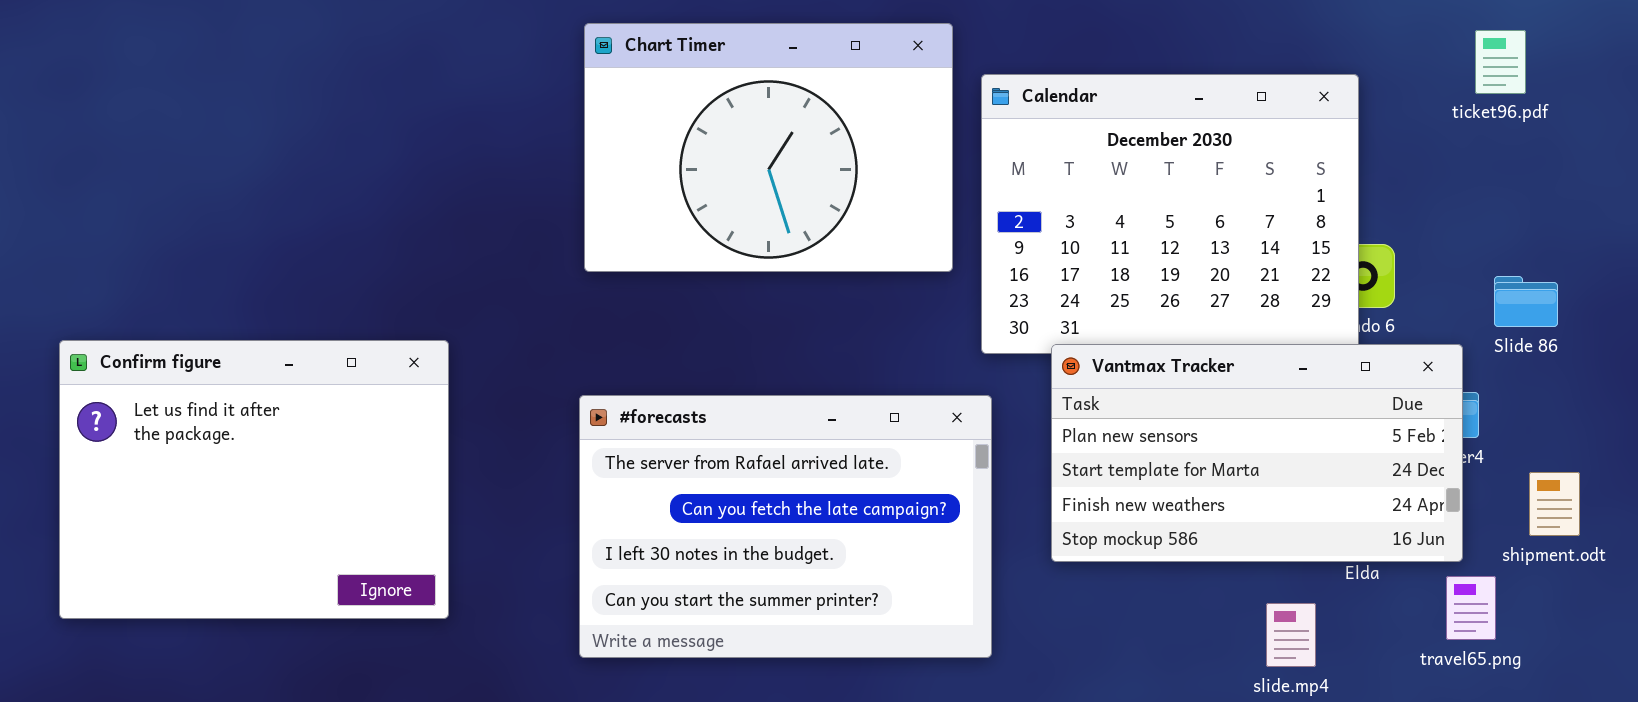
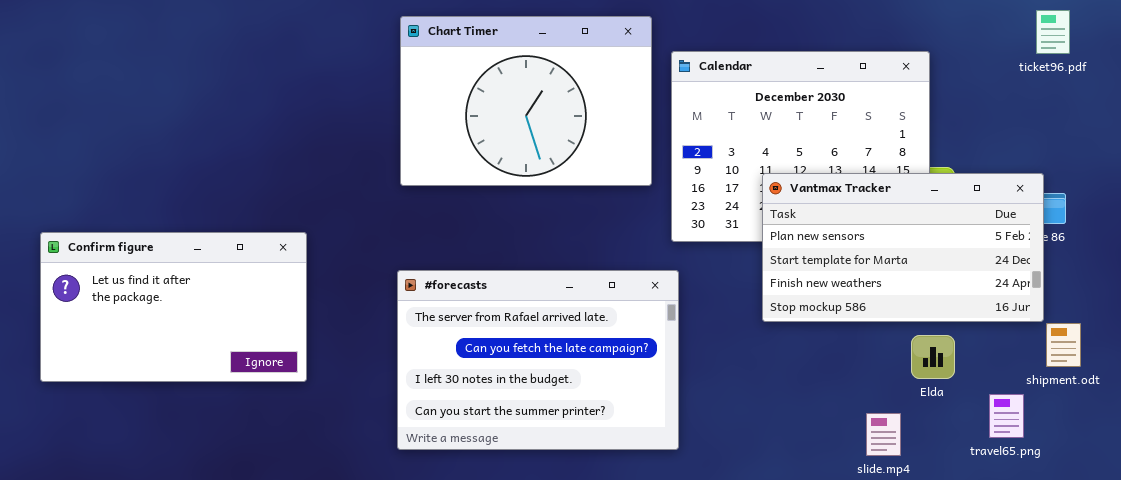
ticket96.pdf: [1475,30,1526,94] -> [1036,10,1070,54], moved
Confirm figure: [59,340,449,619] -> [40,232,307,382], resized
Vantmax Tracker: [1051,344,1463,562] -> [762,173,1044,322], moved

